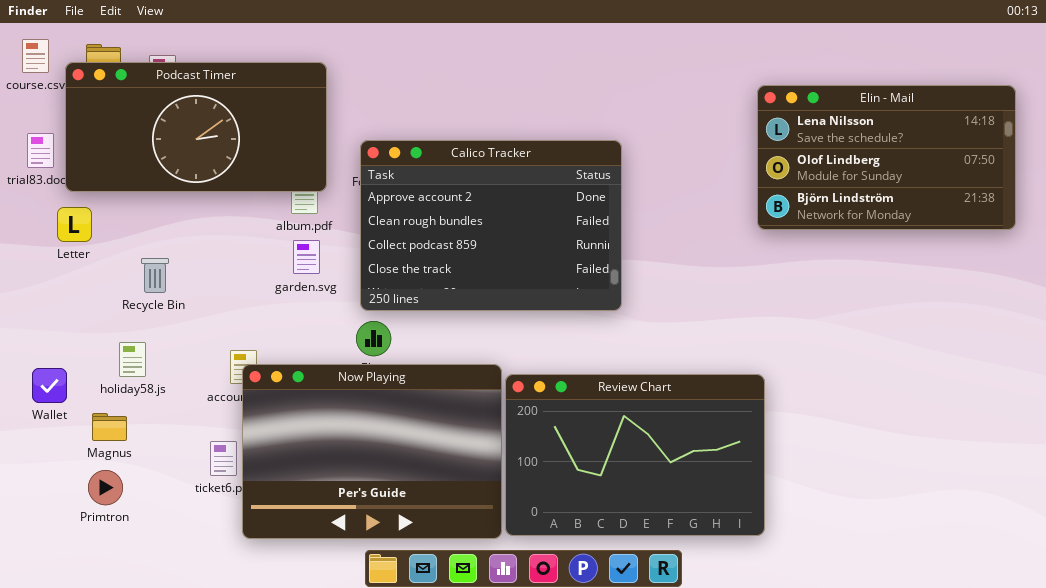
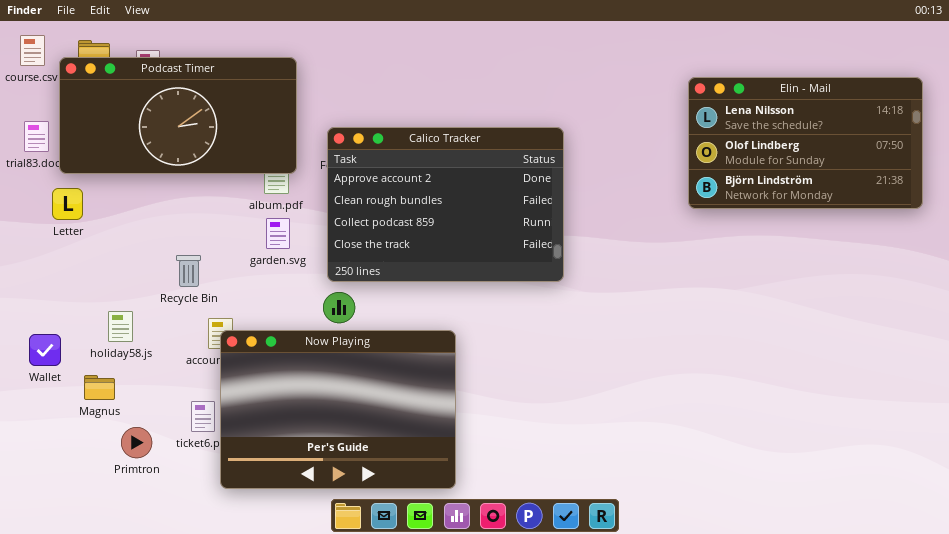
Recycle Bin: [141,258,169,293] -> [176,255,201,287], moved
Review Chart: [505,374,765,536] -> none, closed
Primtron: [88,470,123,505] -> [121,427,152,458], moved

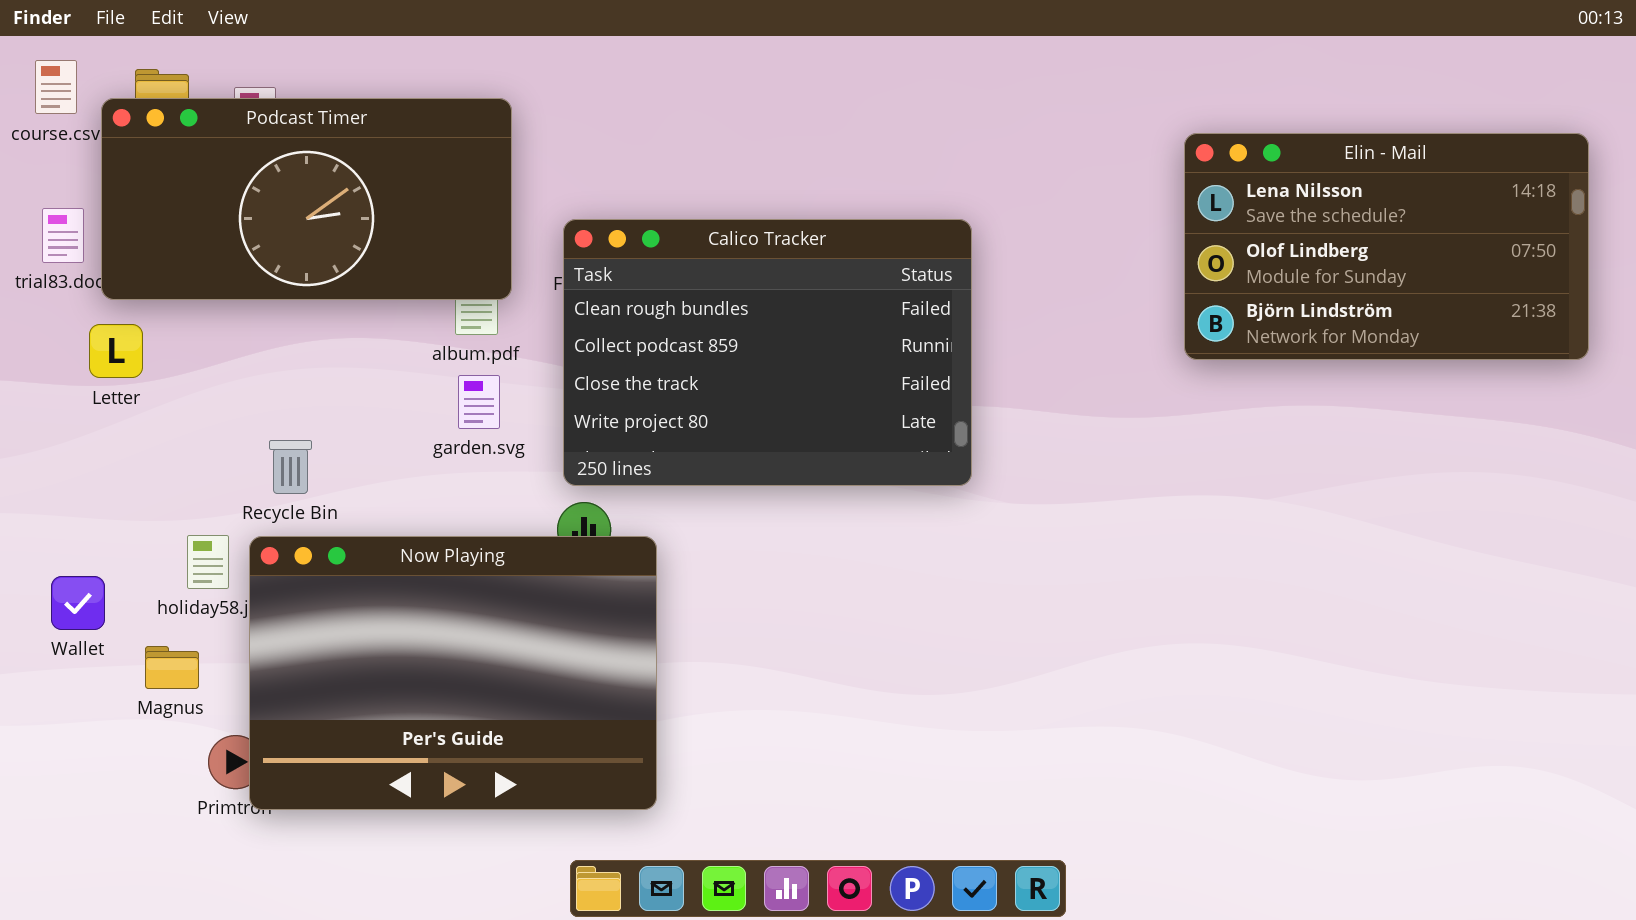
Calico Tracker: [327,127,564,282] -> [563,219,972,486], scrolled down 1 row
Recycle Bin: [176,255,201,287] -> [269,440,312,494], moved
Now Playing: [220,330,456,489] -> [249,536,657,810], moved

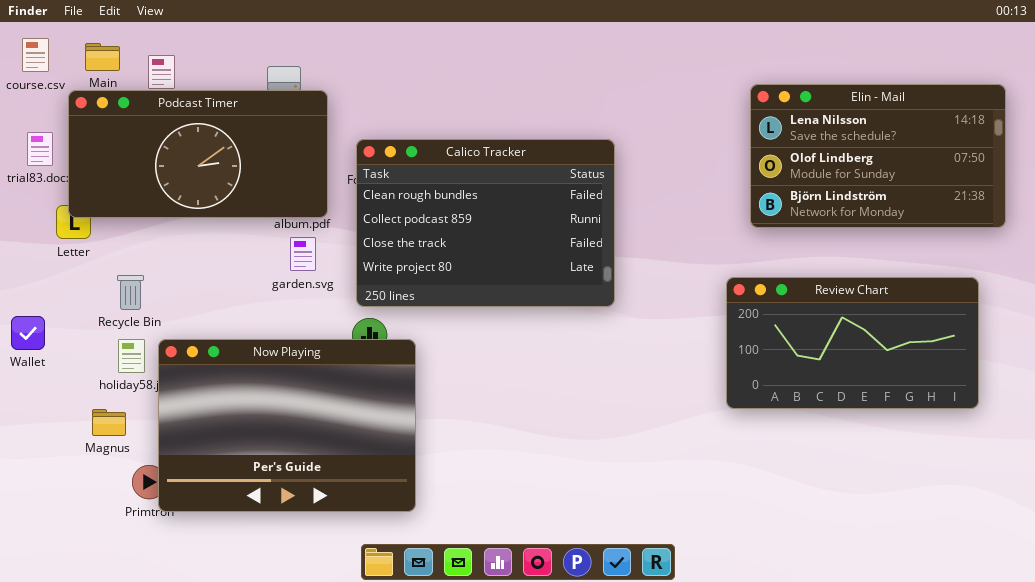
Podcast Timer: [101,98,512,300] -> [68,90,328,218], moved
Review Chart: none -> [726,277,979,409], opened
Recycle Bin: [269,440,312,494] -> [117,275,144,310], moved
Wallet: [51,576,105,630] -> [11,316,45,350], moved

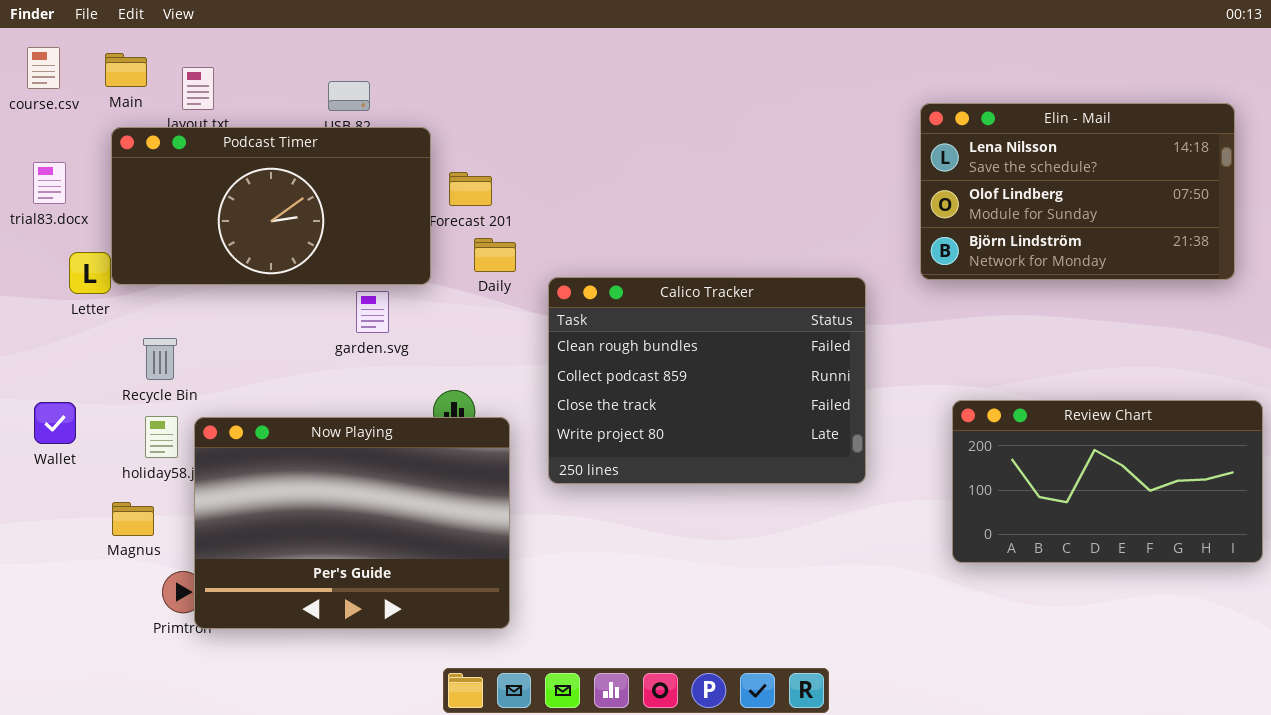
Podcast Timer: [68,90,328,218] -> [111,127,431,285], moved
Calico Tracker: [356,139,615,307] -> [548,277,866,484], moved
Review Chart: [726,277,979,409] -> [952,400,1263,563], moved
Wallet: [11,316,45,350] -> [34,402,76,444], moved

